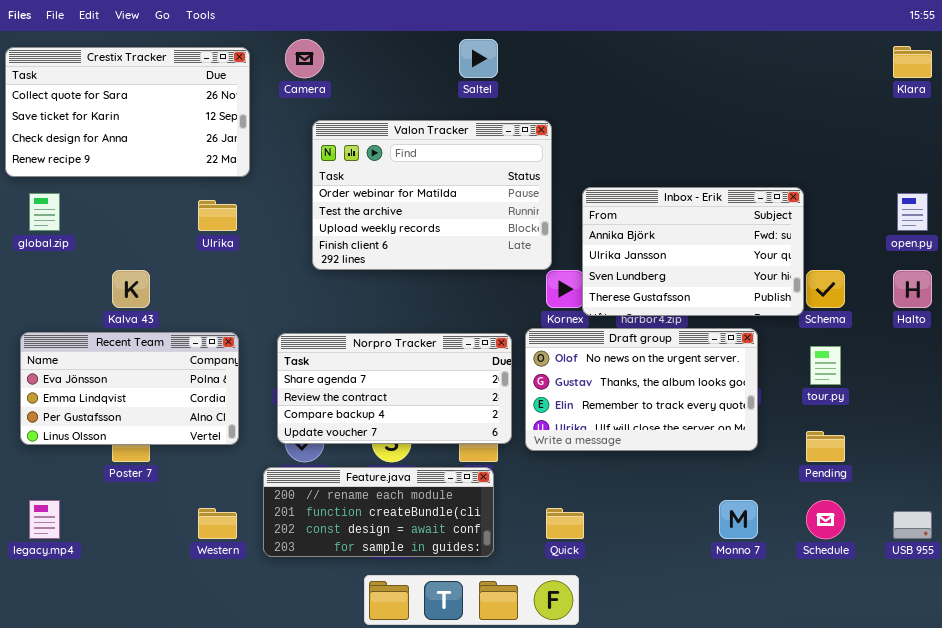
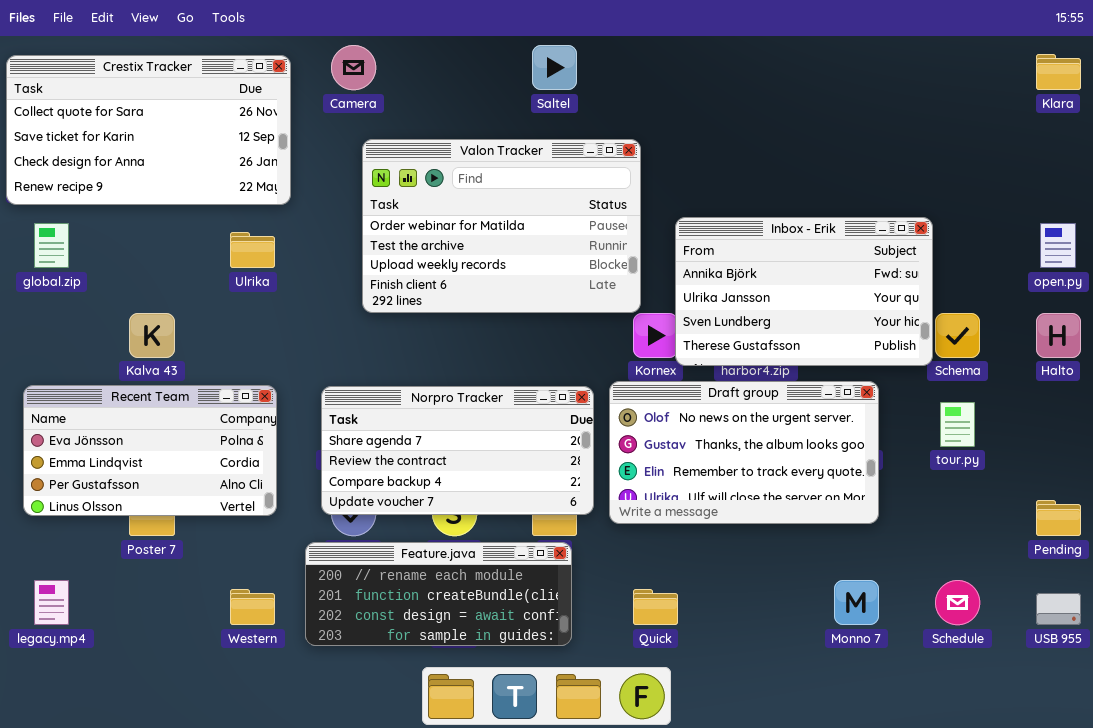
Pending: [806,431,845,462] -> [1036,500,1081,536], moved

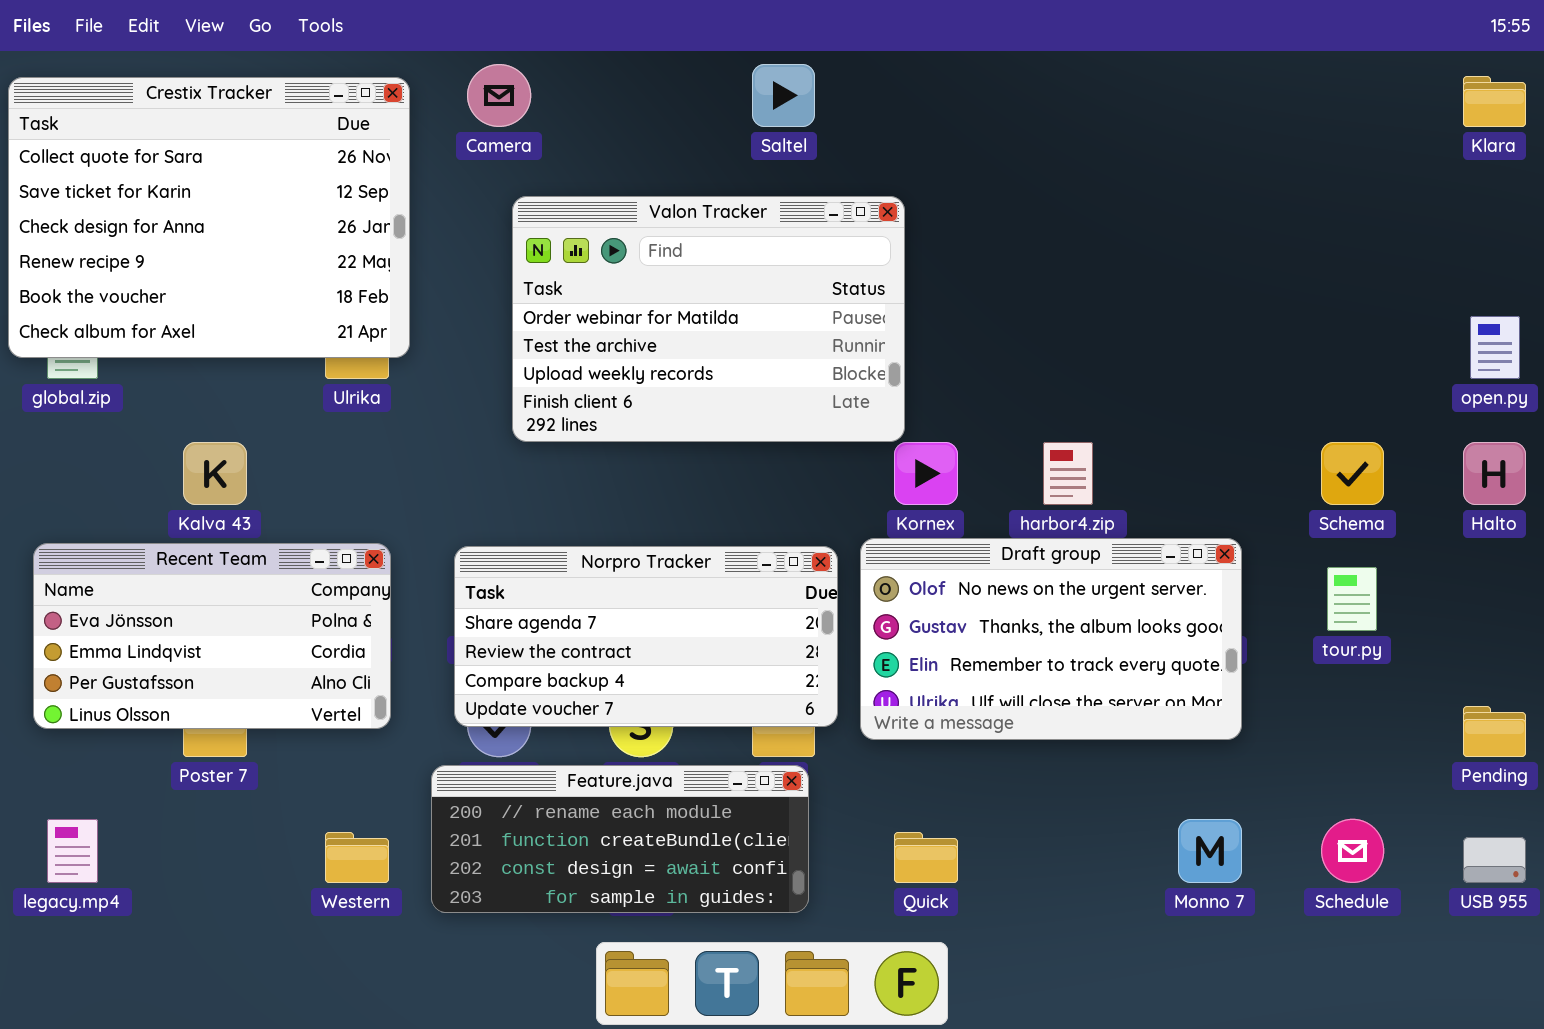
Crestix Tracker: [6,55,291,205] -> [8,77,410,358], resized
Inbox - Erik: [675,217,933,366] -> none, closed

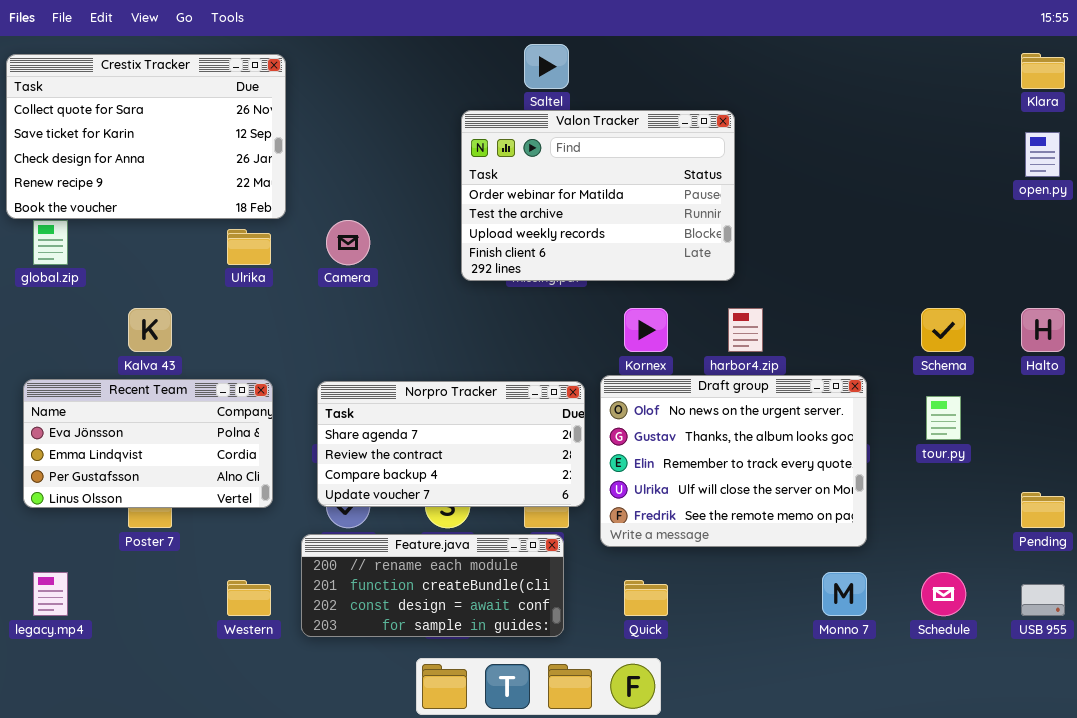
Camera: [467,64,531,127] -> [326,220,370,265], moved
Crestix Tracker: [8,77,410,358] -> [6,54,286,219], resized
Valon Tracker: [512,196,905,442] -> [461,110,735,281], moved
open.py: [1470,316,1520,379] -> [1025,132,1060,177], moved
Draft group: [860,538,1242,740] -> [600,375,867,547], resized

